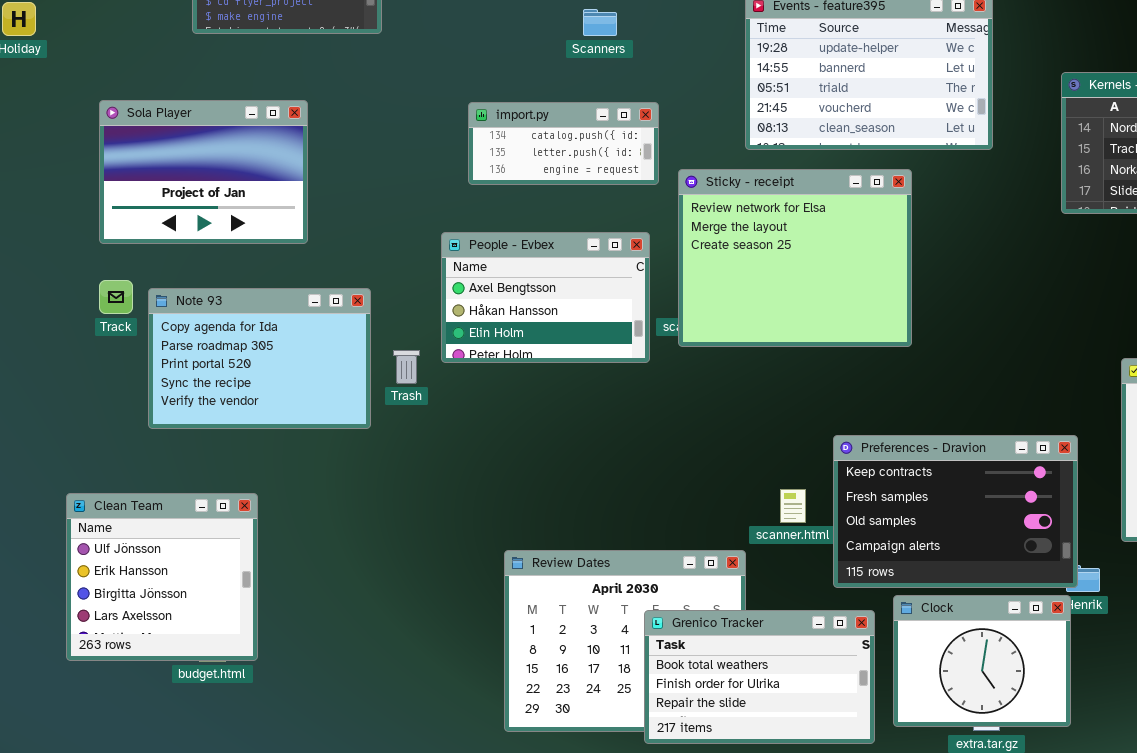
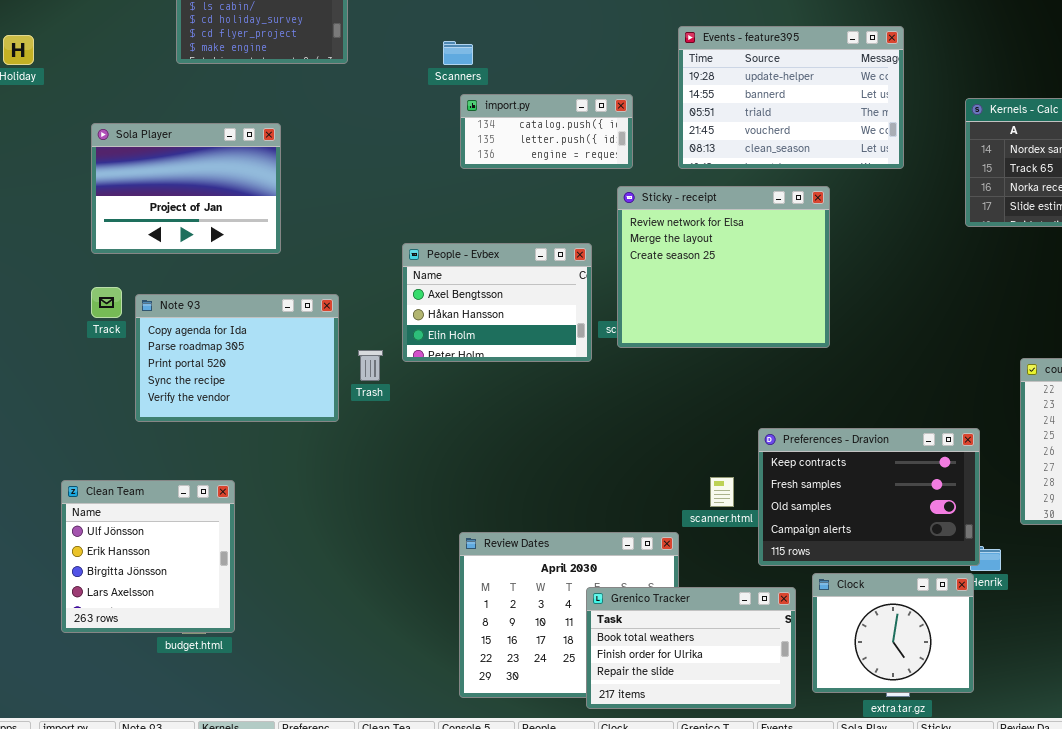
Scanners: [583,9,617,36] -> [443,41,473,65], moved
import.py: [468,102,659,185] -> [460,94,633,169], moved

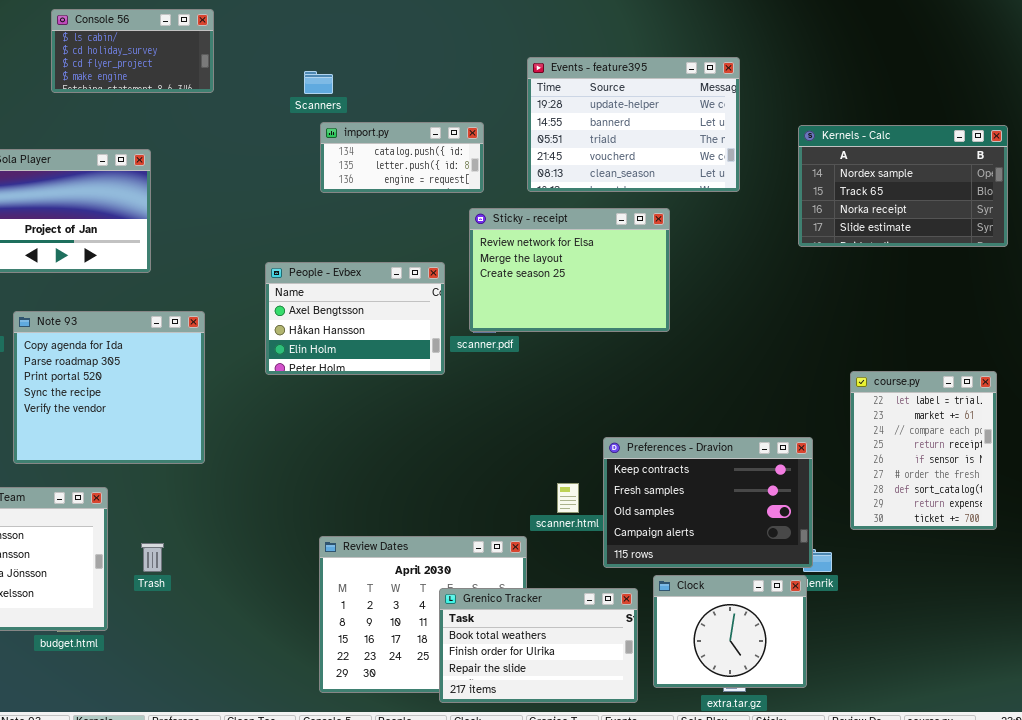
Sticky - receipt: [617,186,830,348] -> [469,208,670,332], resized
Note 93: [135,294,339,422] -> [13,311,205,464], resized
Trash: [358,350,383,381] -> [141,543,164,572], moved

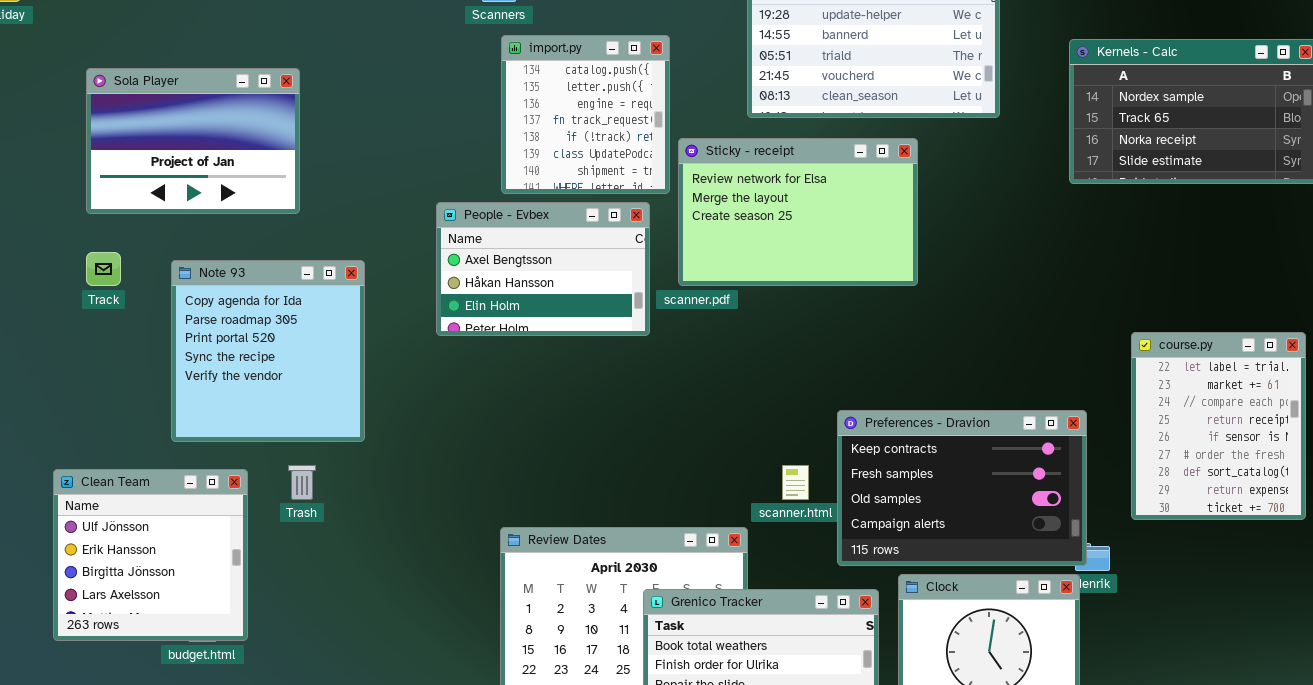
import.py: [320,122,484,193] -> [501,35,670,194], resized
Note 93: [13,311,205,464] -> [171,260,365,442], resized
Trash: [141,543,164,572] -> [288,465,316,500], moved

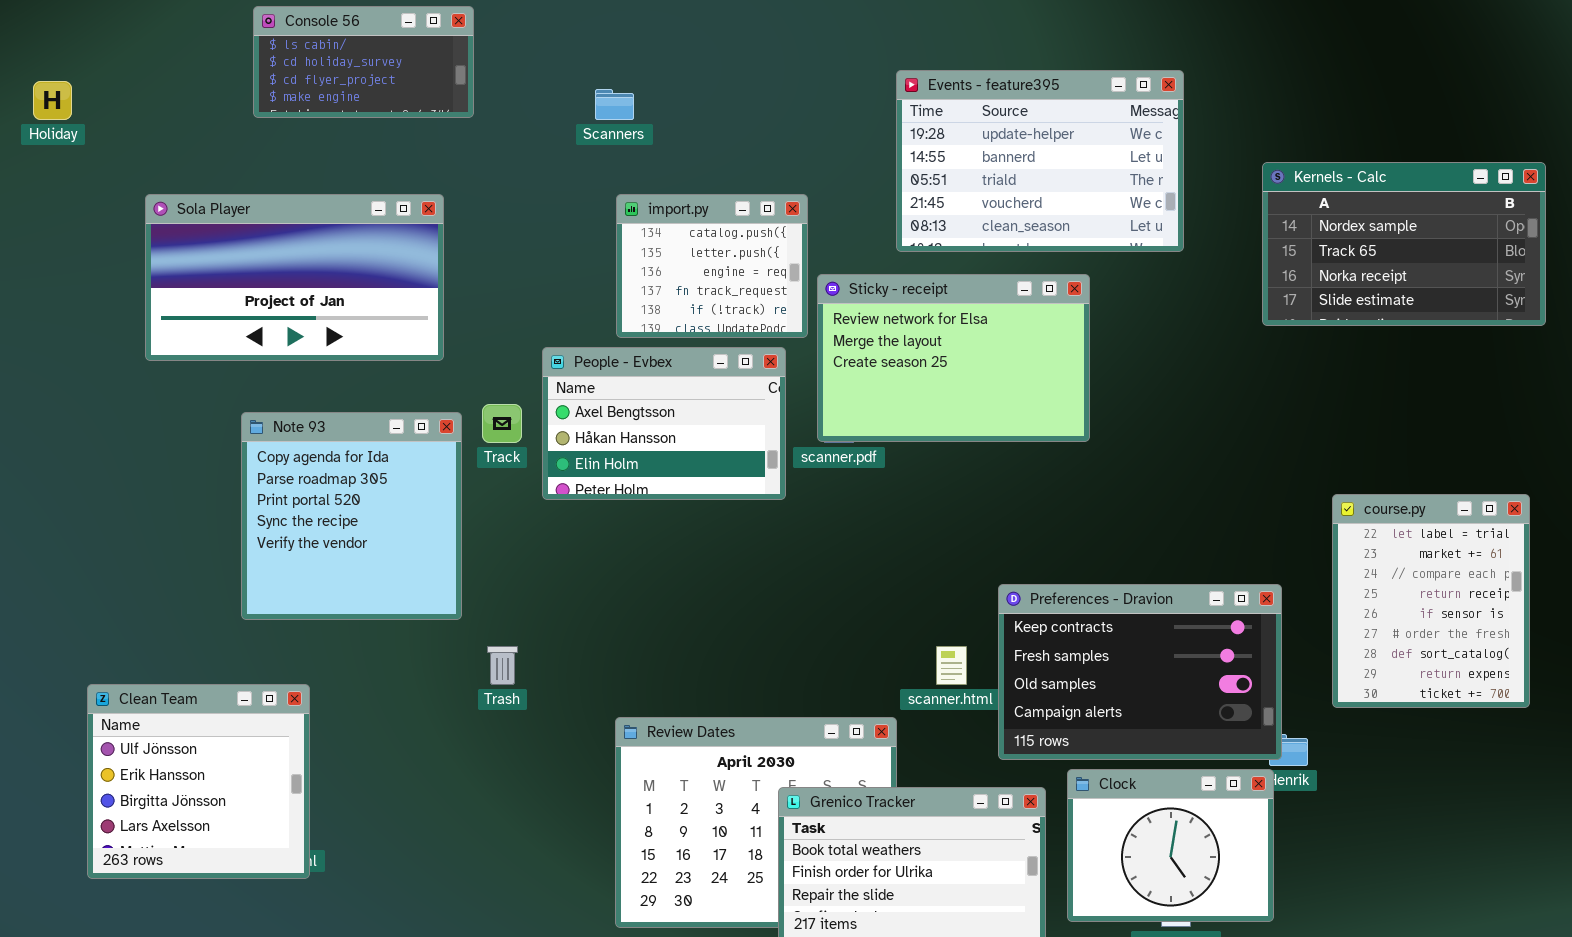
import.py: [501,35,670,194] -> [616,194,808,338], resized
Sola Player: [86,68,300,214] -> [145,194,444,361], resized
Track: [86,252,121,286] -> [482,404,522,443], moved
Trash: [288,465,316,500] -> [487,646,518,685], moved
Clean Team: [53,469,248,641] -> [87,684,310,879], moved

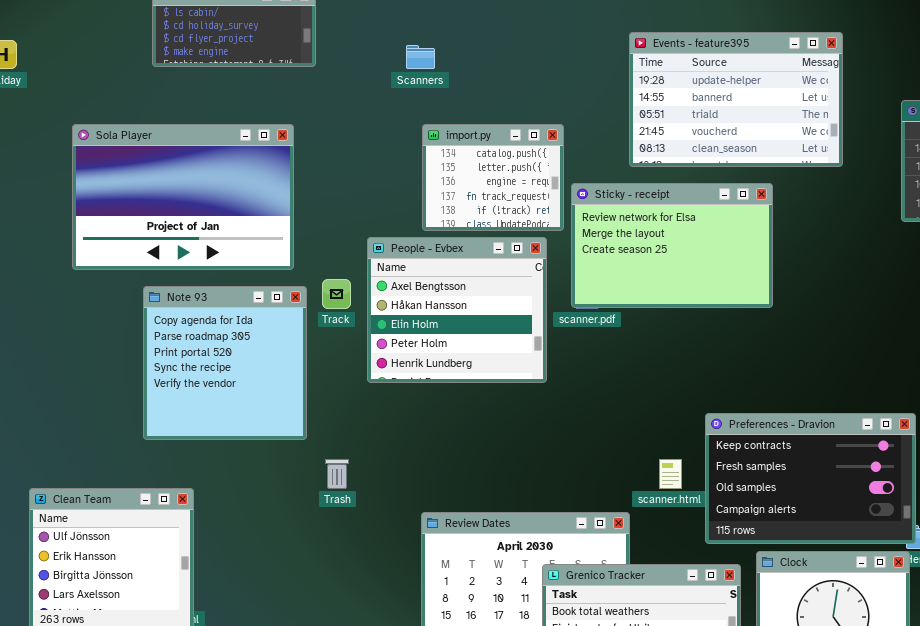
Sola Player: [145,194,444,361] -> [72,124,294,270], resized
People - Evbex: [542,347,786,500] -> [367,237,547,383], resized

